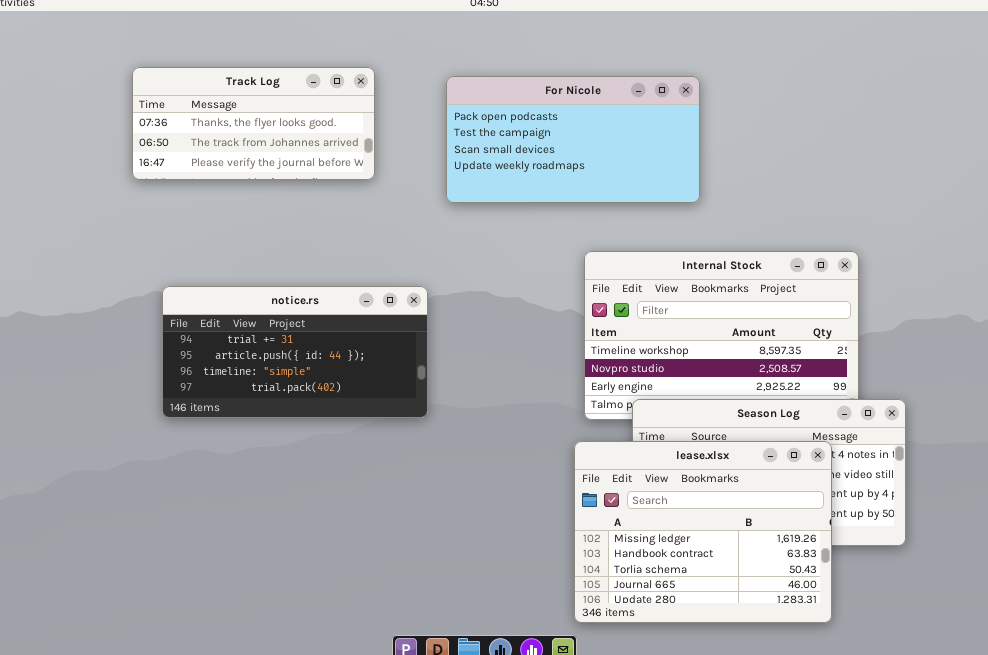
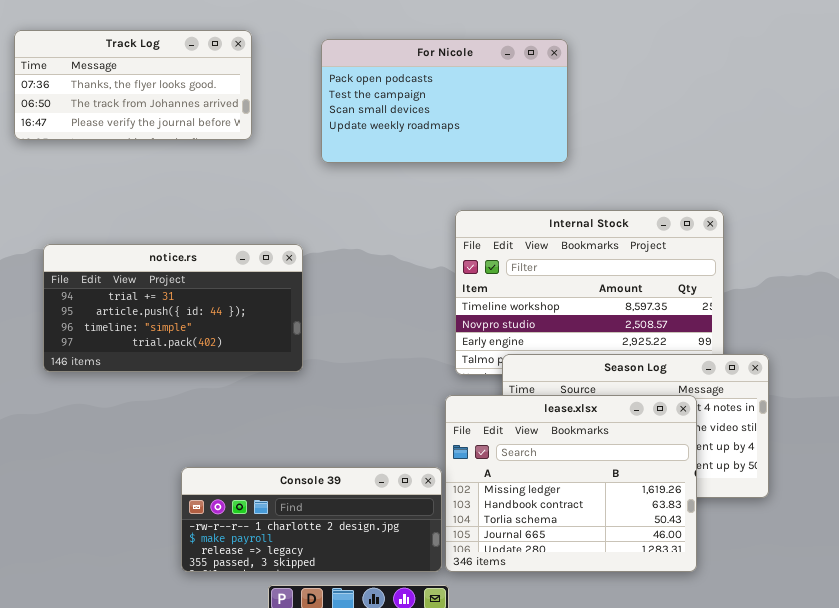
Console 39: none -> [181,467,442,572], opened

